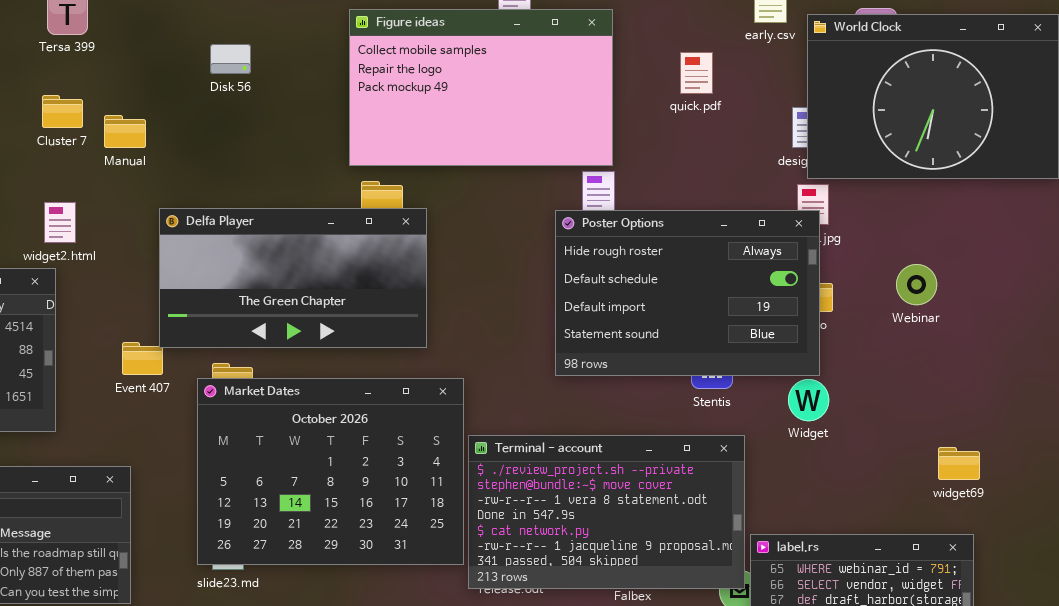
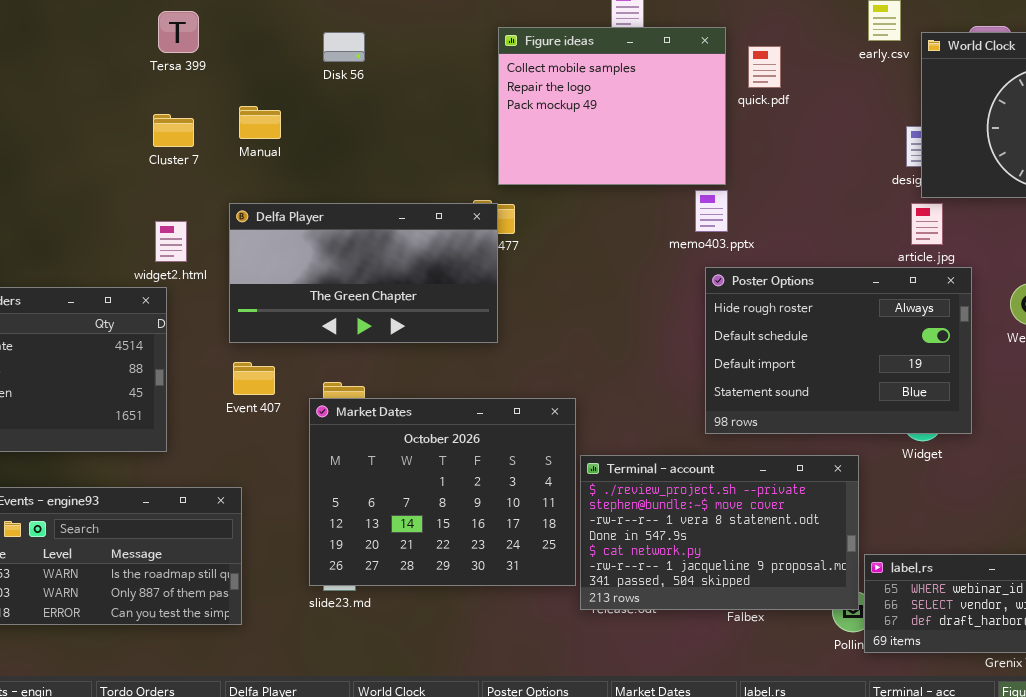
Figure ideas: [349,9,613,166] -> [498,27,726,185], resized
Disk 56: [210,44,251,74] -> [323,32,365,62], moved
quick.pdf: [680,52,713,94] -> [748,46,781,88], moved
Manual: [104,115,146,148] -> [239,106,281,139], moved
Delfa Player: [159,208,427,348] -> [229,203,498,343], moved
Poster Options: [555,210,820,376] -> [705,267,972,434], moved

